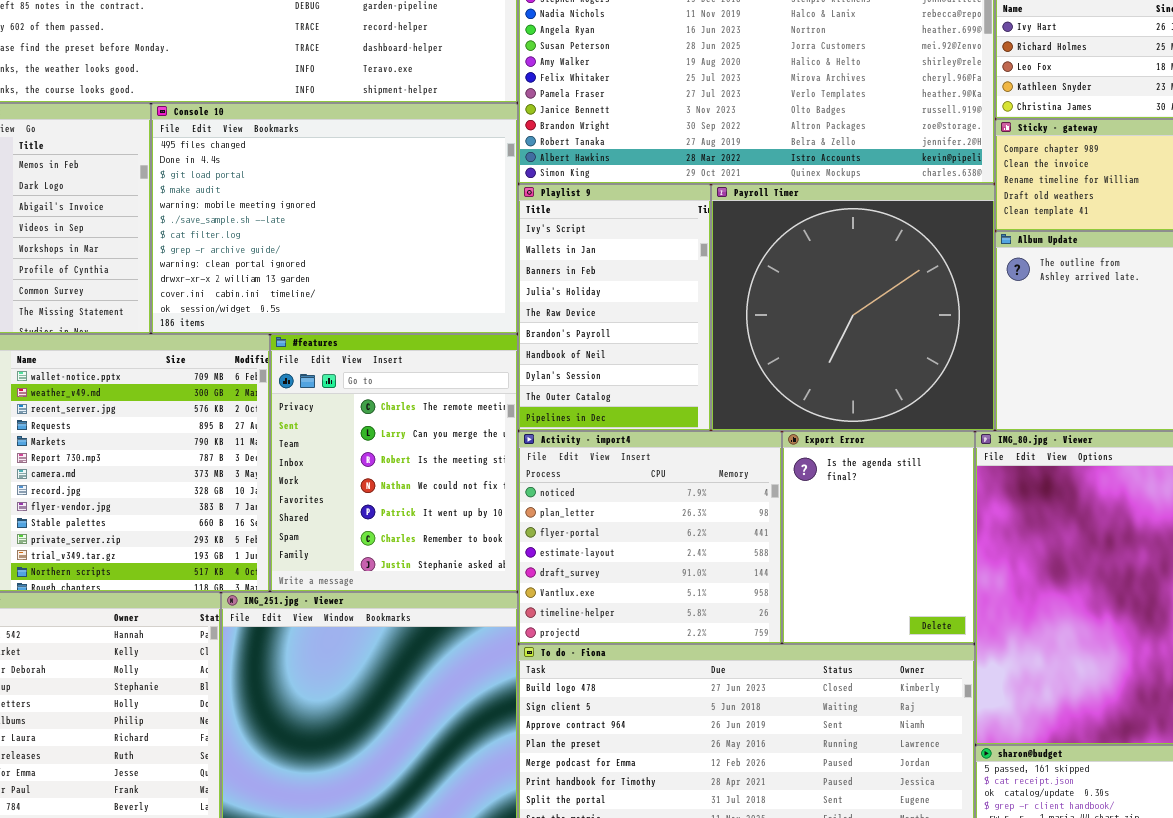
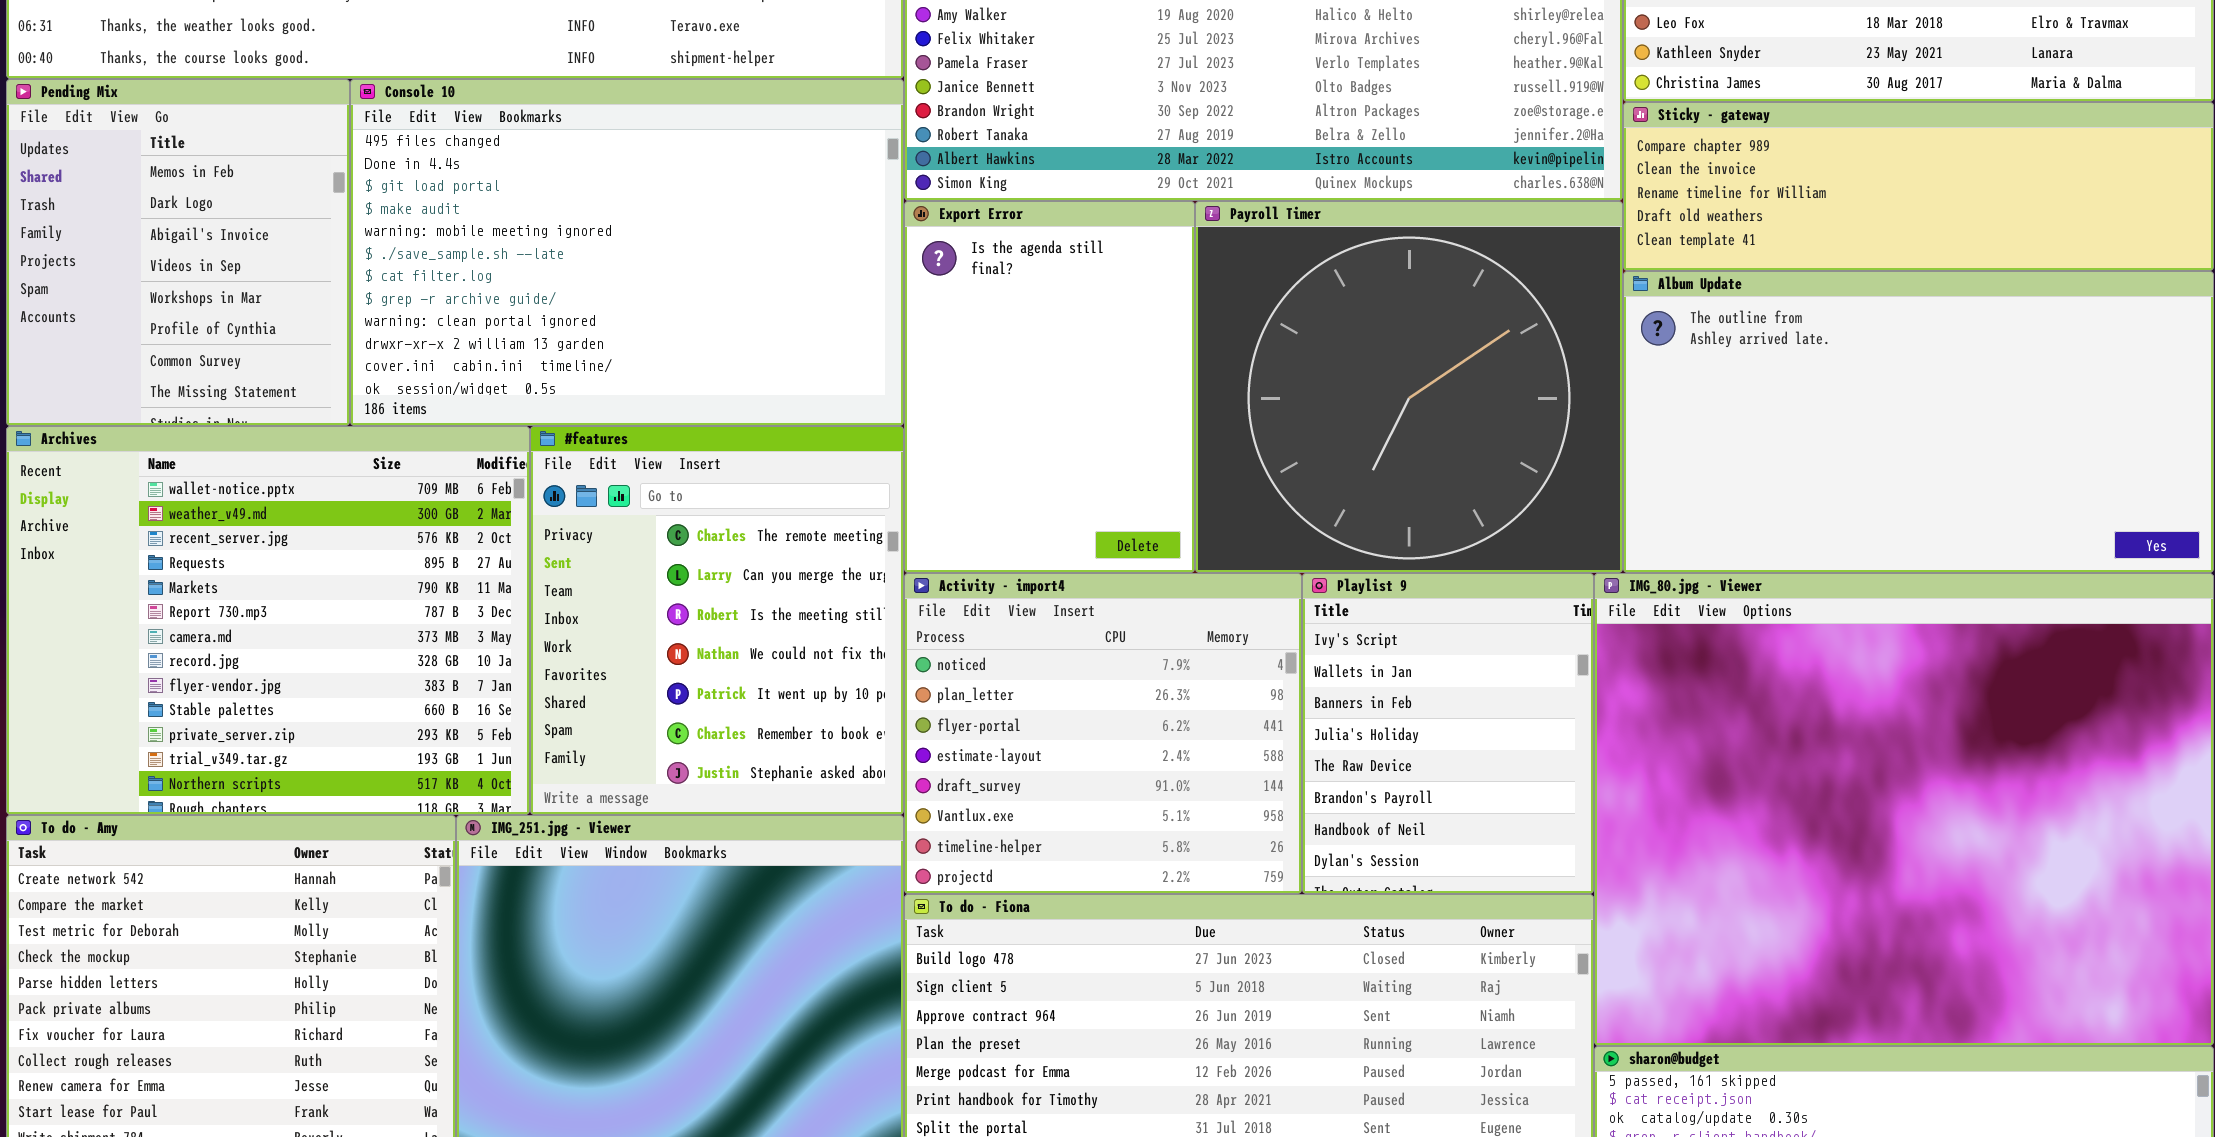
Playlist 9: [518,184,711,431] -> [1302,573,1594,894], moved, resized
Export Error: [782,431,975,644] -> [904,201,1195,573], moved, resized

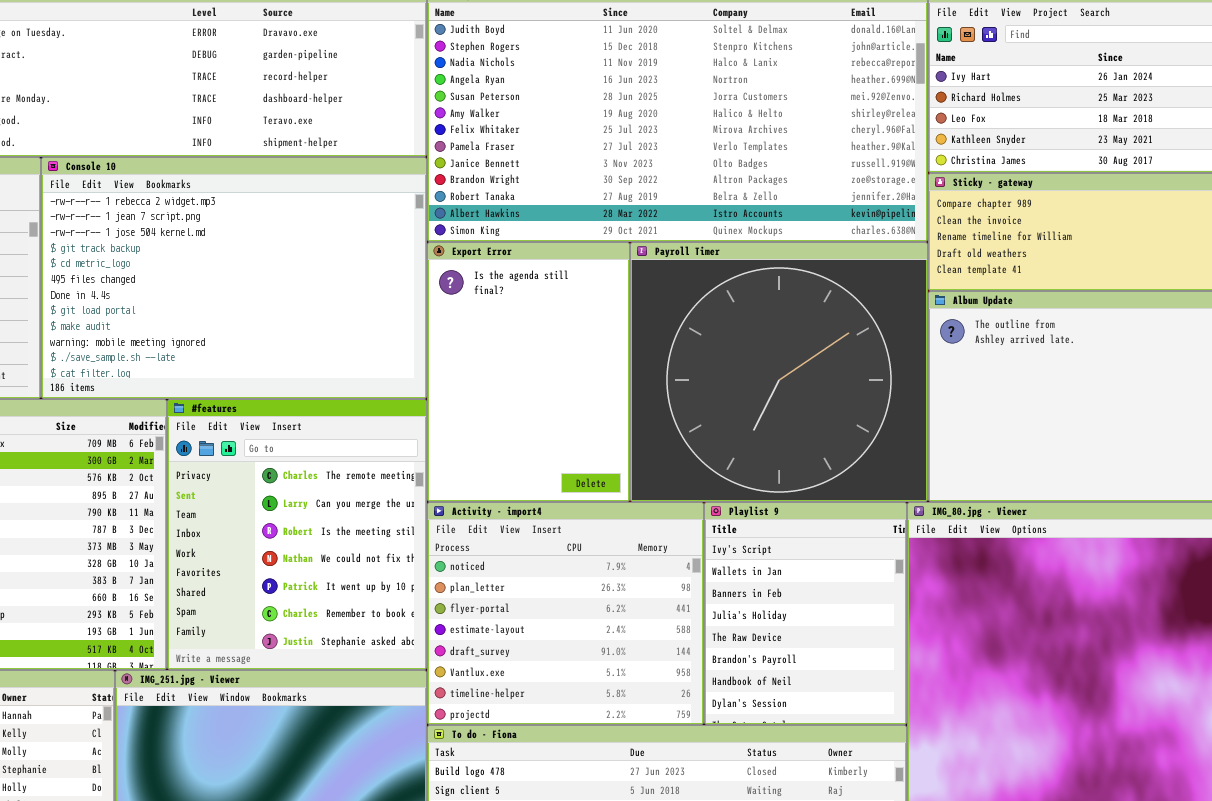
Console 10: [350,79,904,426] -> [41,157,427,399], scrolled up 5 rows

